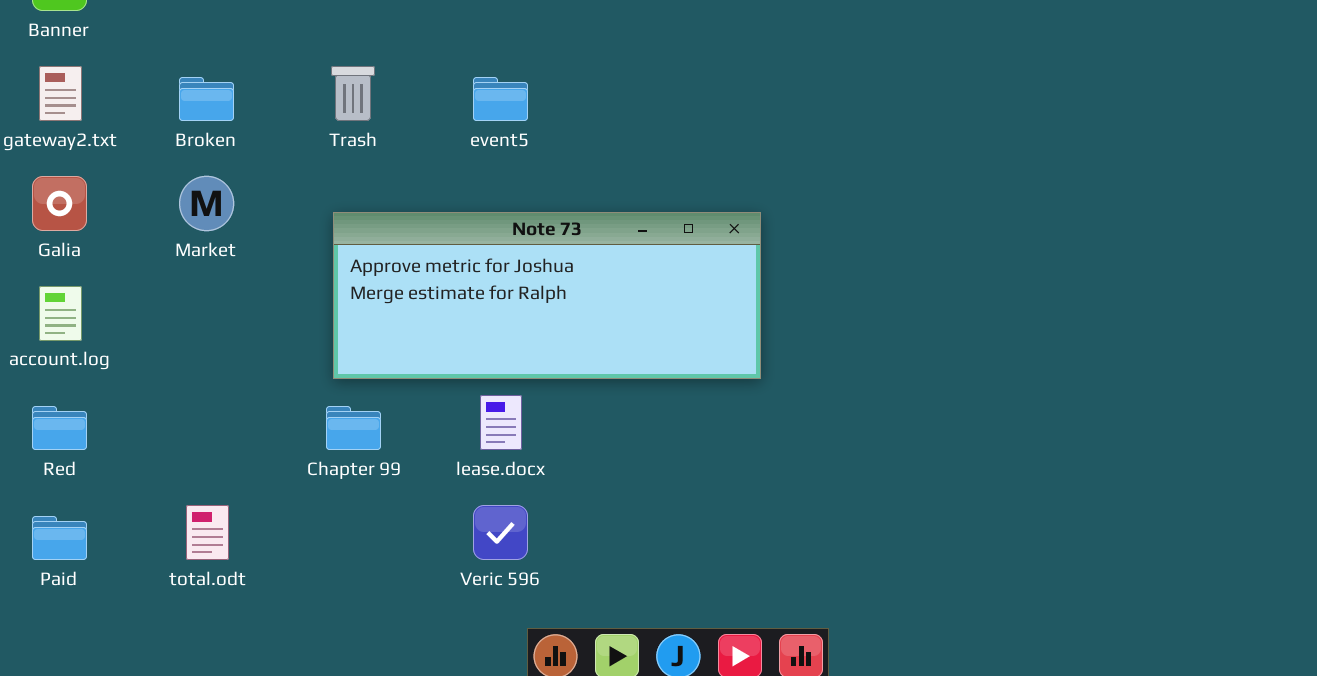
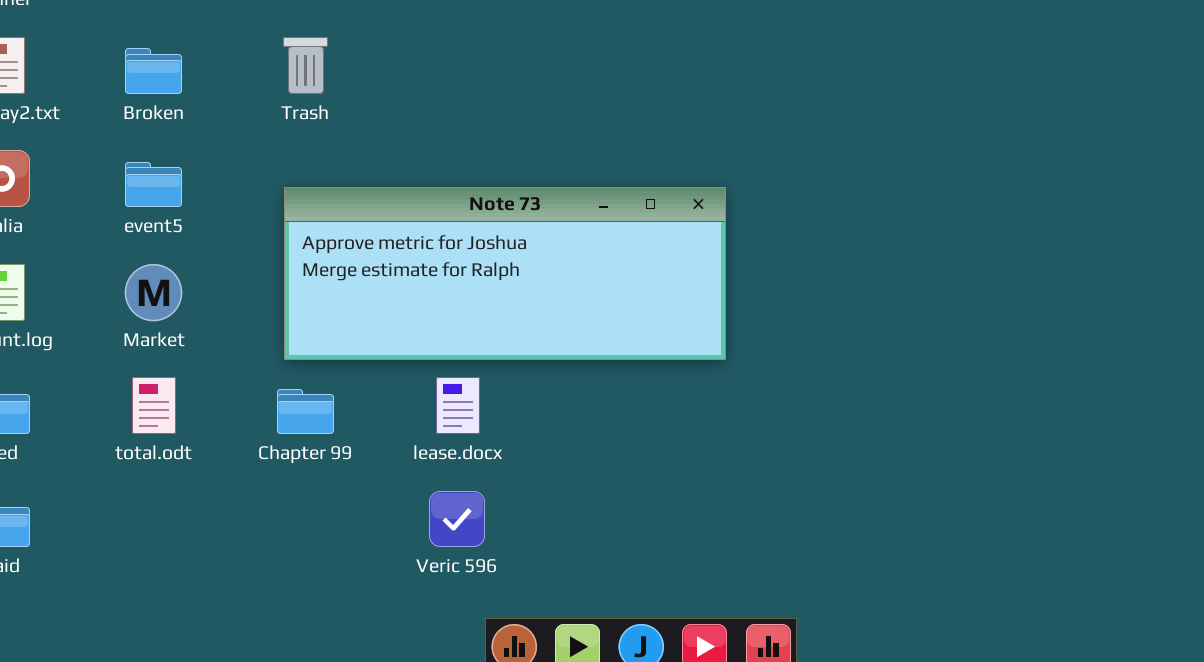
event5: [473,77,528,121] -> [125,162,182,207], moved
Market: [179,176,234,231] -> [125,264,182,321], moved
total.odt: [186,505,229,560] -> [132,377,176,434], moved

